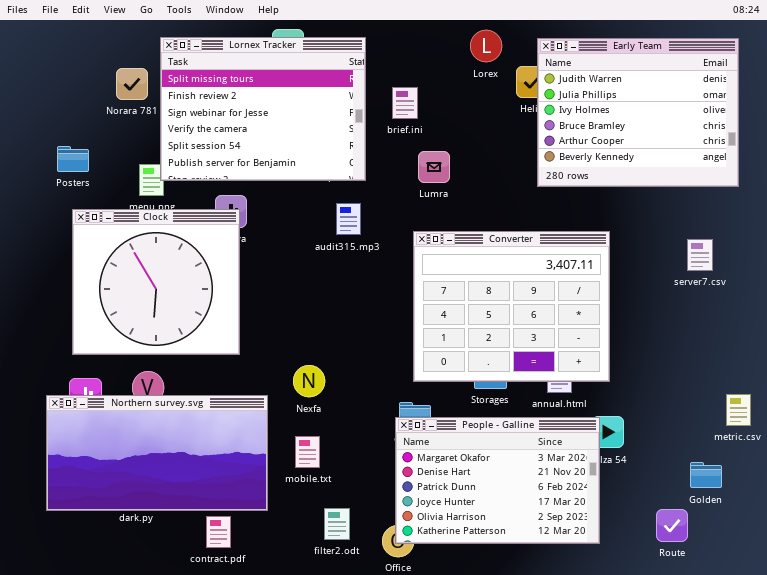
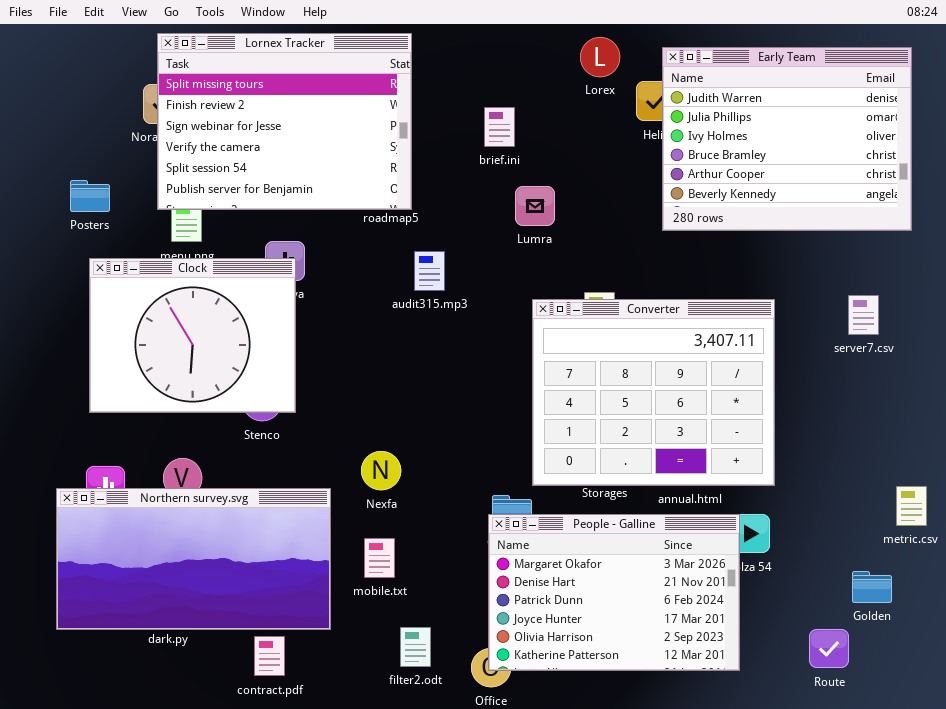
Lornex Tracker: [160,37,366,181] -> [157,33,412,210], moved
Clock: [72,209,240,355] -> [89,258,296,413], resized
Converter: [413,231,610,382] -> [532,299,775,486], moved

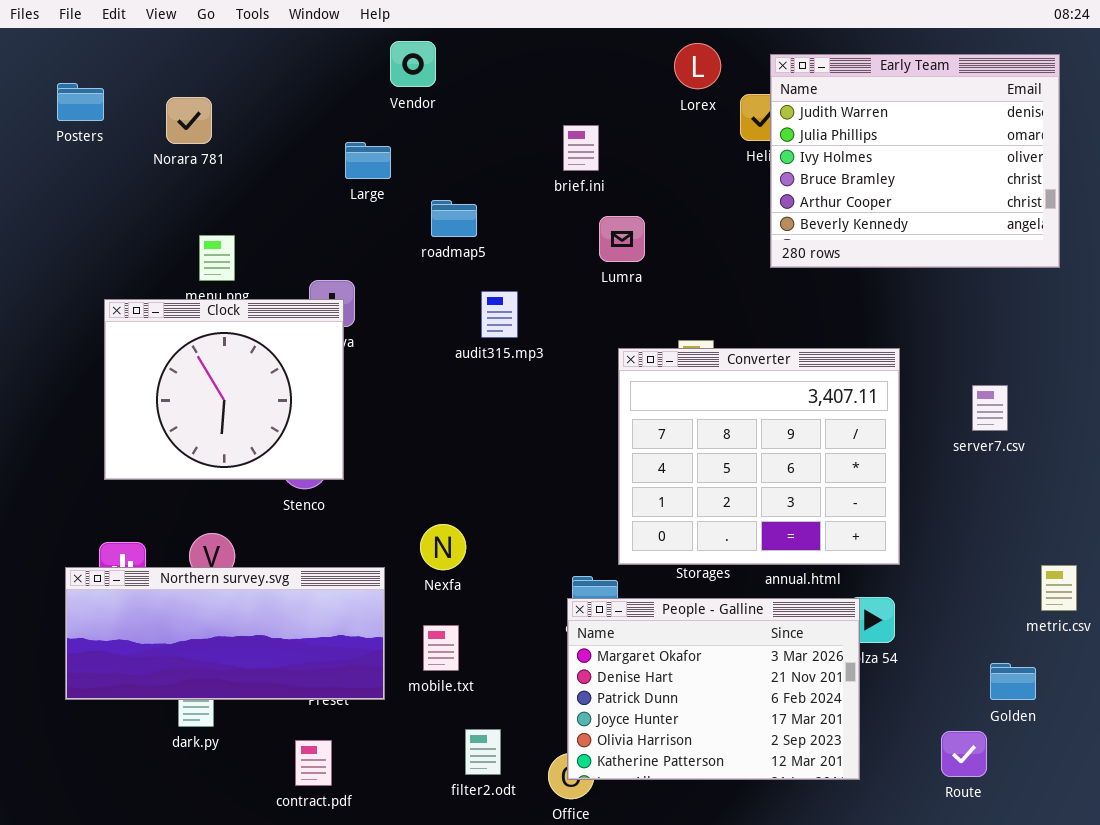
Lornex Tracker: [157,33,412,210] -> none, closed
Posters: [70,180,110,212] -> [57,83,104,121], moved
server7.csv: [848,295,879,335] -> [972,385,1008,431], moved
Northern survey.svg: [56,488,331,630] -> [65,567,385,700], resized

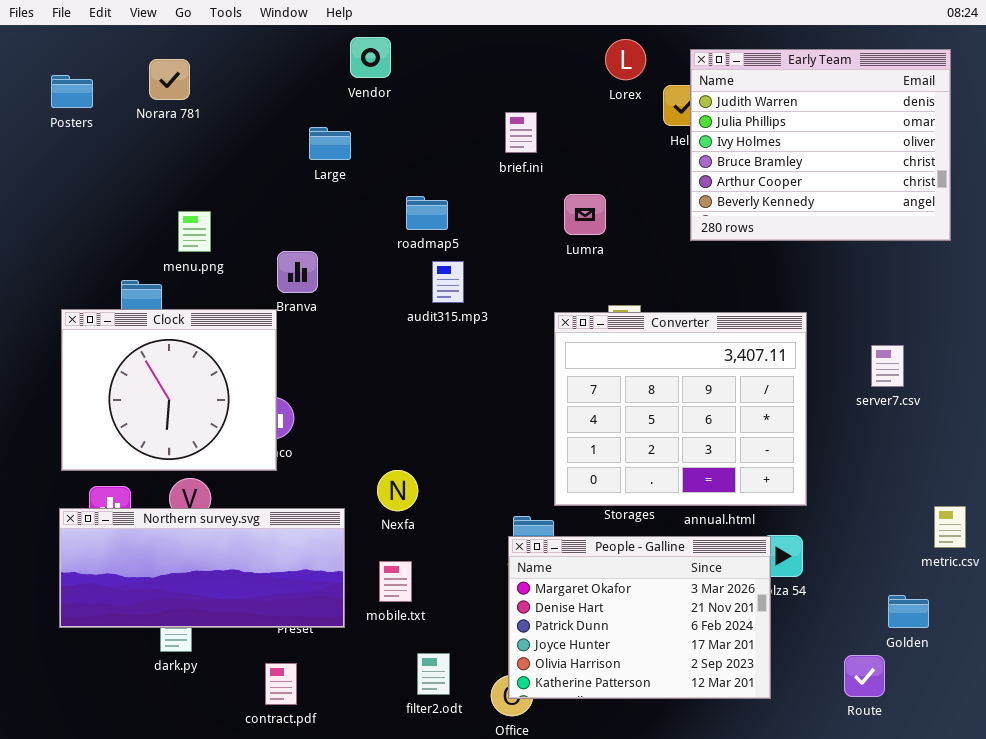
Norara 781: [166,97,212,144] -> [149,59,190,100], moved
roadmap5: [431,200,477,237] -> [406,196,448,230], moved
Lumra: [599,216,645,262] -> [564,194,606,235], moved
Clock: [104,299,344,480] -> [61,309,277,471], moved

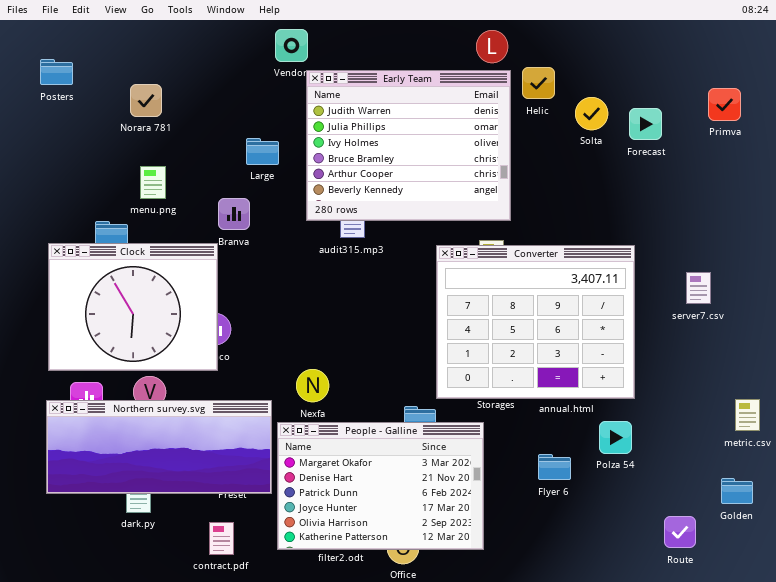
Early Team: [690,49,951,241] -> [306,70,511,221], moved
Norara 781: [149,59,190,100] -> [130,84,162,117], moved
Large: [309,127,351,160] -> [246,138,279,165], moved
People - Galline: [508,536,771,699] -> [277,422,484,550], moved
Golden: [888,595,929,628] -> [721,478,753,504], moved

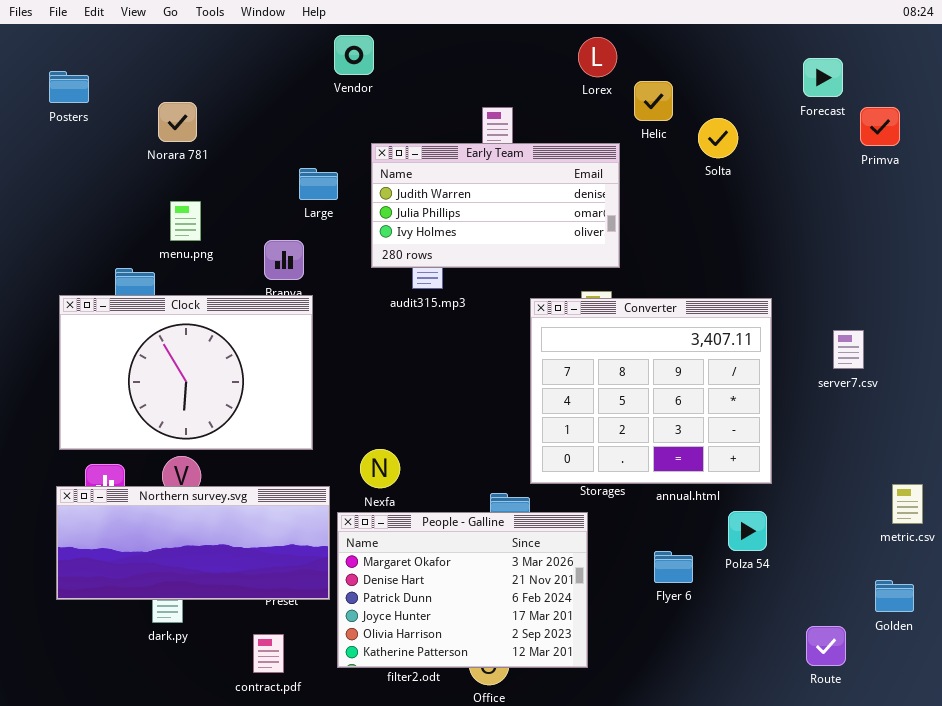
Early Team: [306,70,511,221] -> [371,143,620,268], resized
Forecast: [629,108,662,140] -> [803,58,843,97], moved
Clock: [48,243,218,371] -> [59,295,313,450], resized

